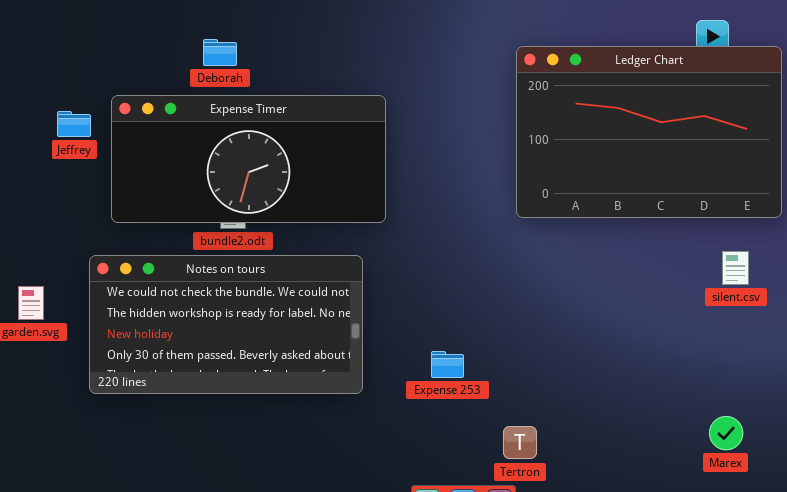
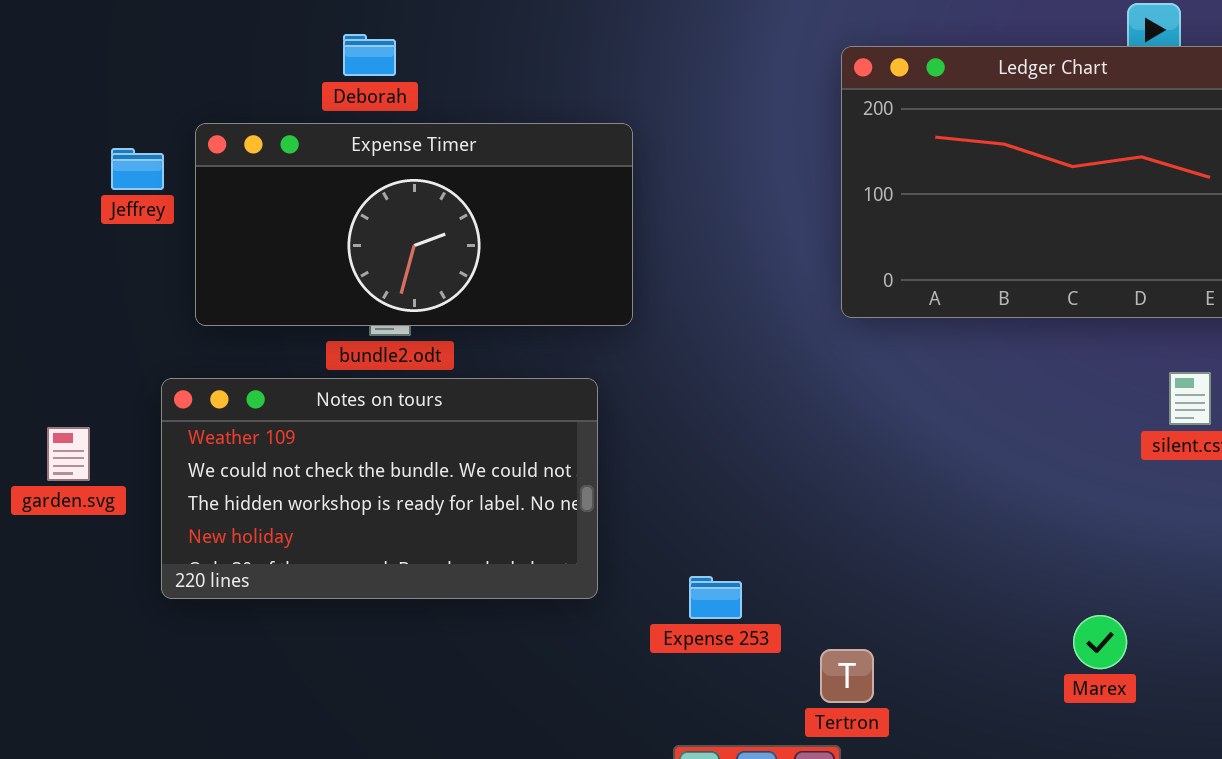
Notes on tours: [89,255,363,394] -> [161,378,598,599], scrolled up 1 row
Expense 253: [431,351,464,378] -> [689,576,742,619], moved
Marex: [709,416,743,450] -> [1073,615,1127,669], moved

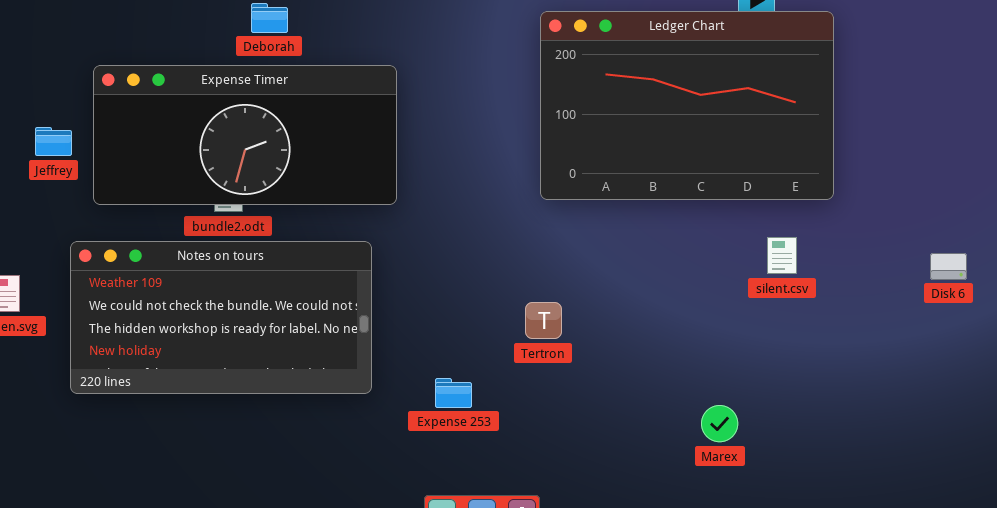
Deborah: [343,34,396,76] -> [251,3,288,33], moved
Jeffrey: [111,148,164,190] -> [35,127,72,156], moved
Tertron: [820,649,874,703] -> [525,302,562,339], moved

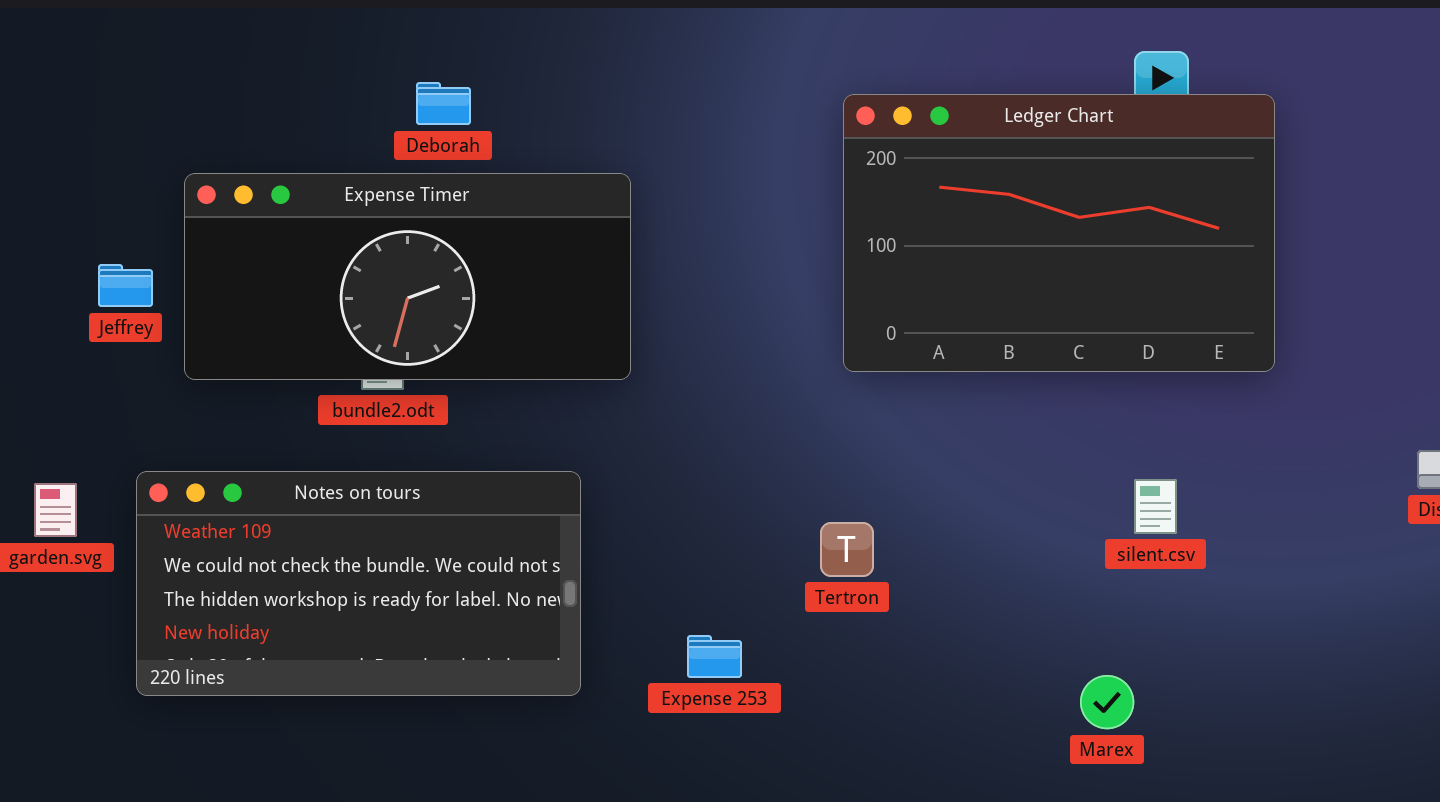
silent.csv: [767,237,797,274] -> [1134,479,1177,534], moved
Notes on tours: [70,241,372,394] -> [136,471,581,696], moved

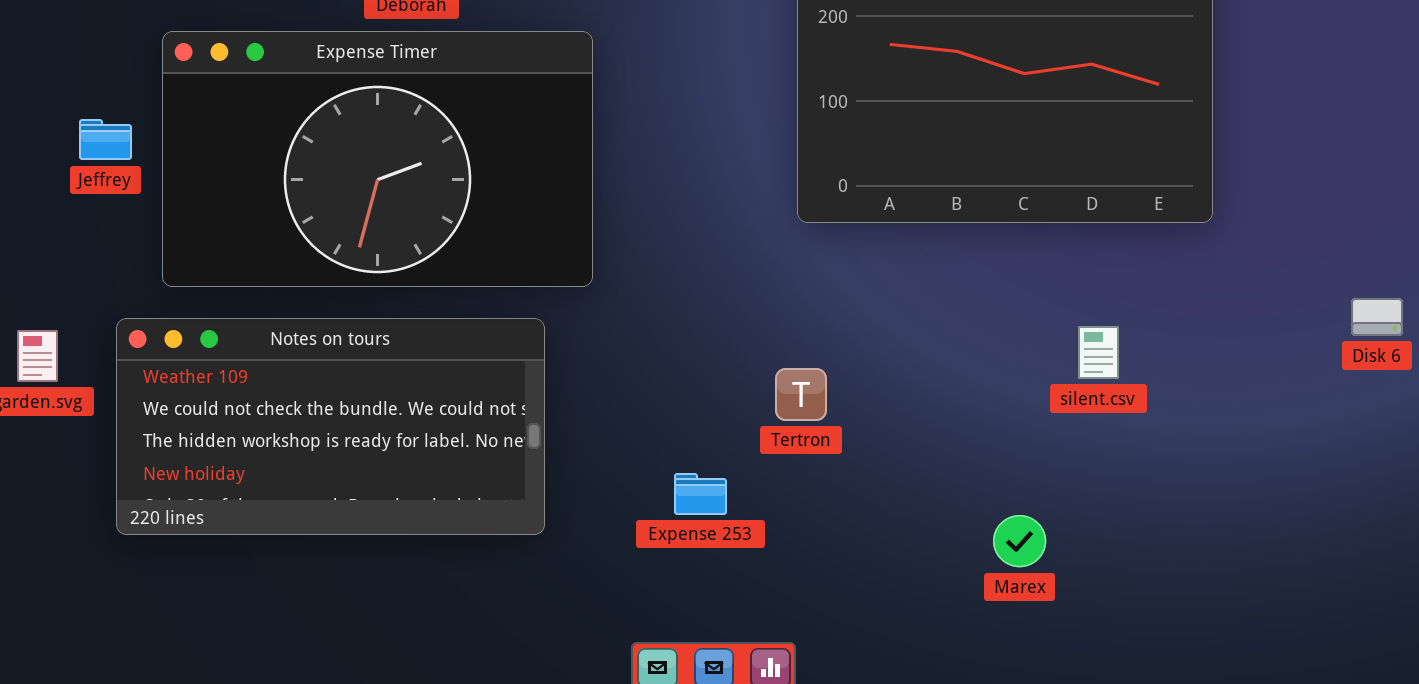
Expense Timer: [184,173,631,380] -> [162,31,593,287], resized
Expense 253: [687,635,742,678] -> [674,473,727,515], moved
Marex: [1080,675,1134,729] -> [993,515,1046,567], moved

